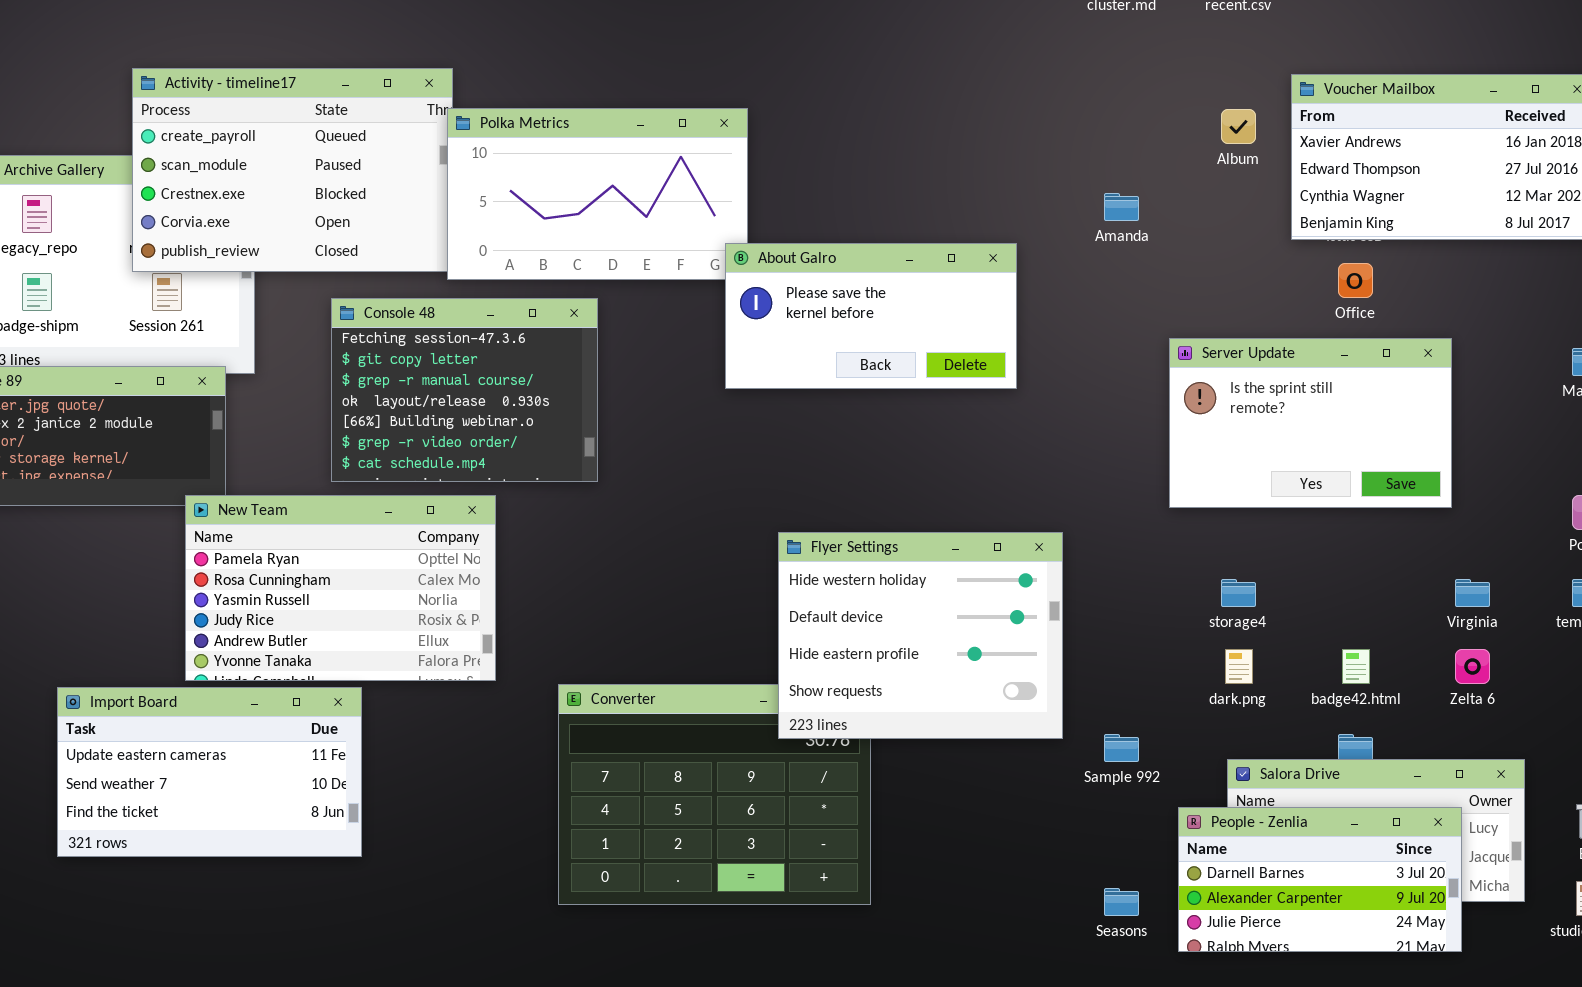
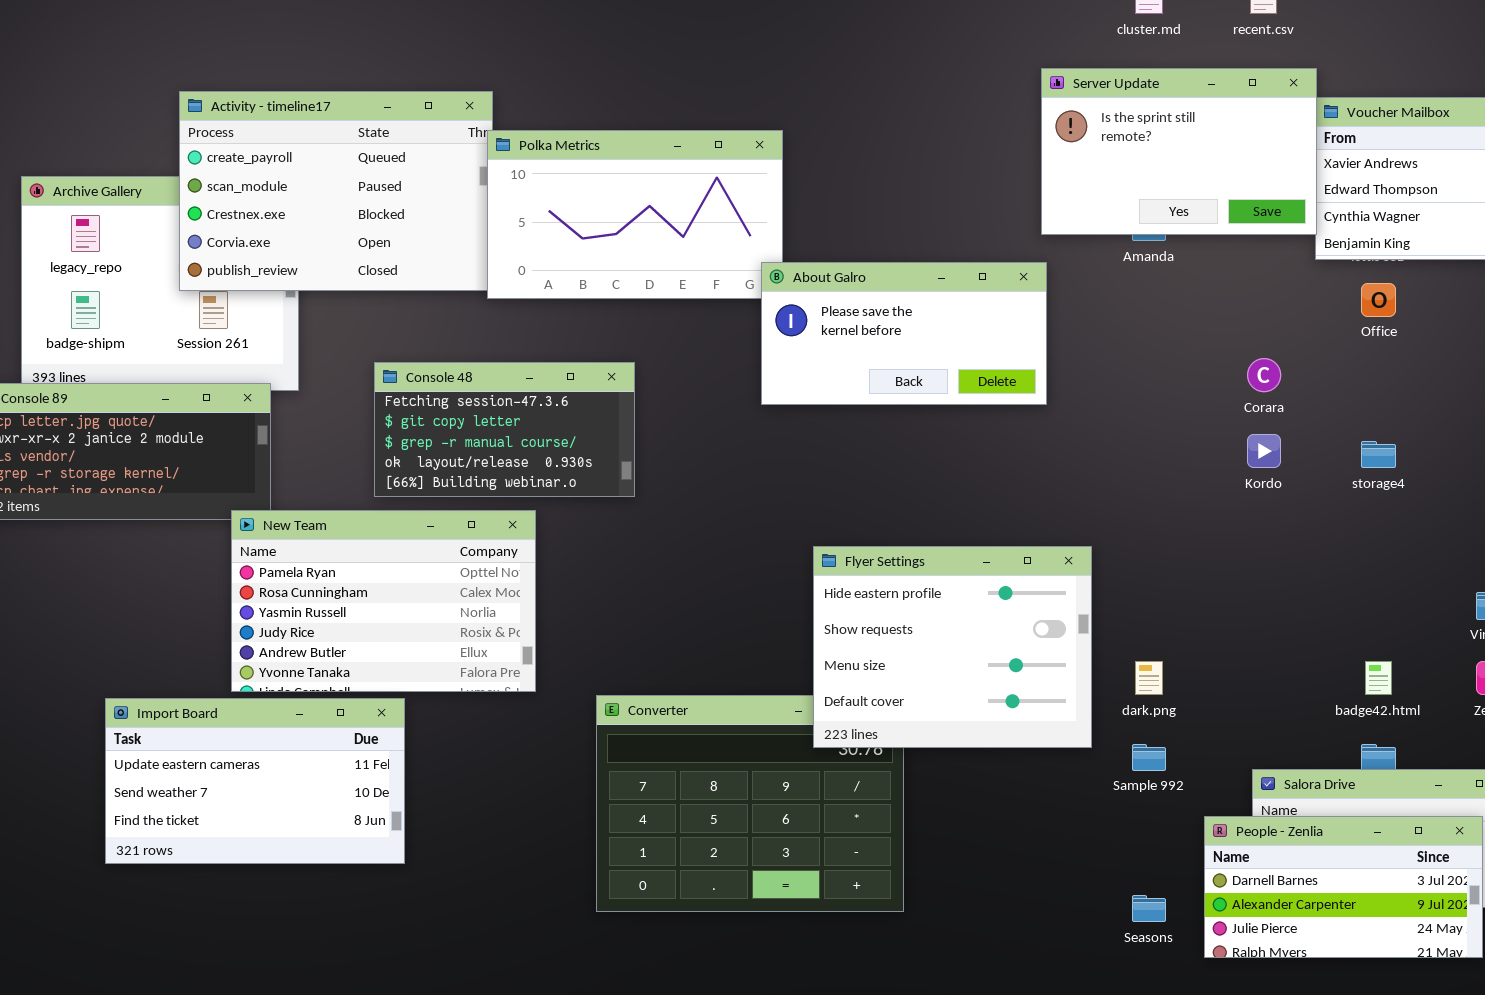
Console 48: [331,298,598,482] -> [374,362,635,497], resized
Server Update: [1169,338,1452,508] -> [1041,68,1317,235], moved
Flyer Settings: [778,532,1063,739] -> [813,546,1092,748], scrolled down 2 rows
storage4: [1221,579,1256,607] -> [1361,441,1396,468], moved
dark.png: [1225,649,1253,684] -> [1135,661,1163,695], moved

